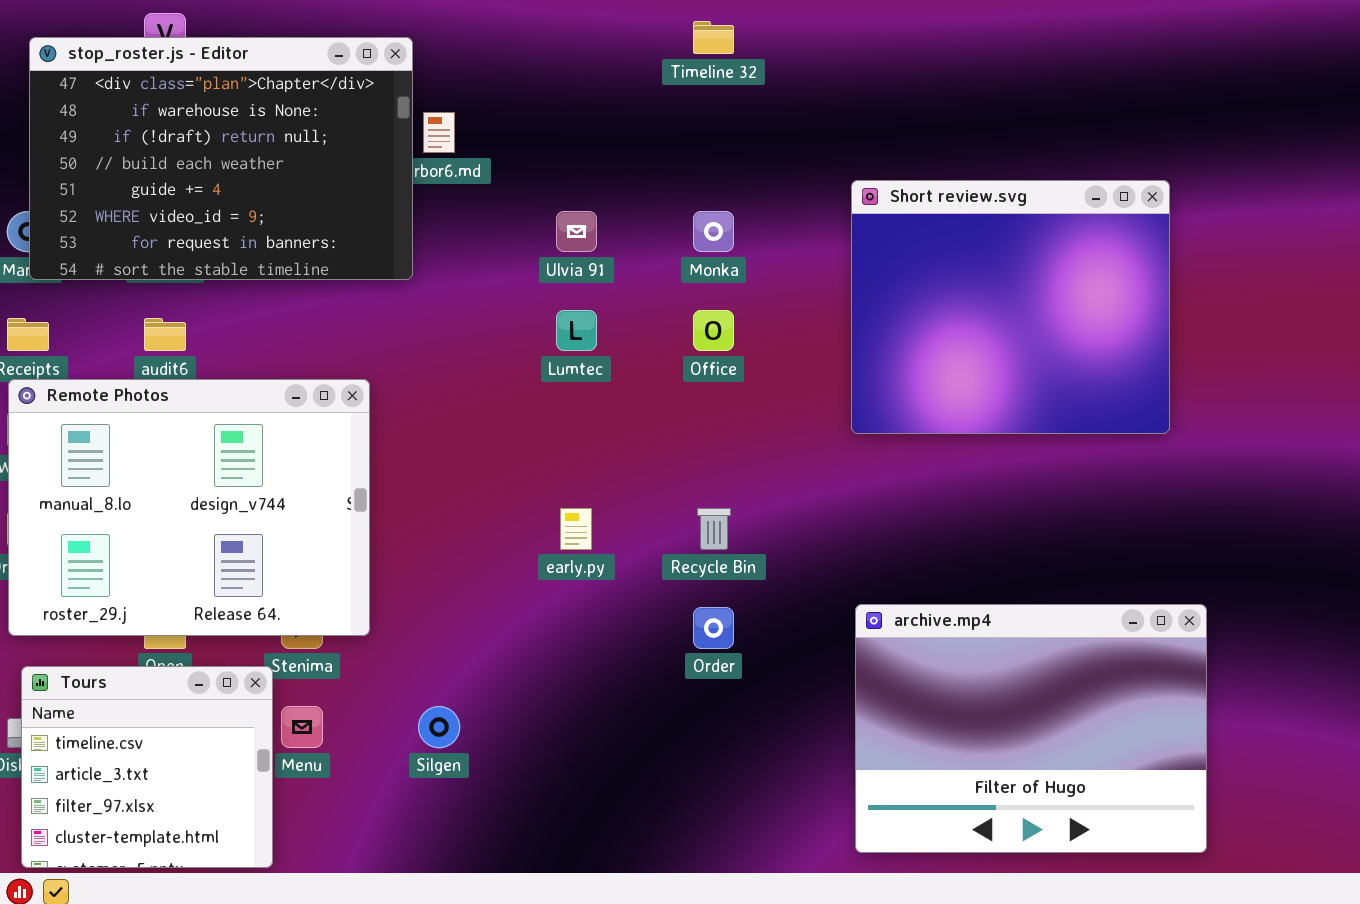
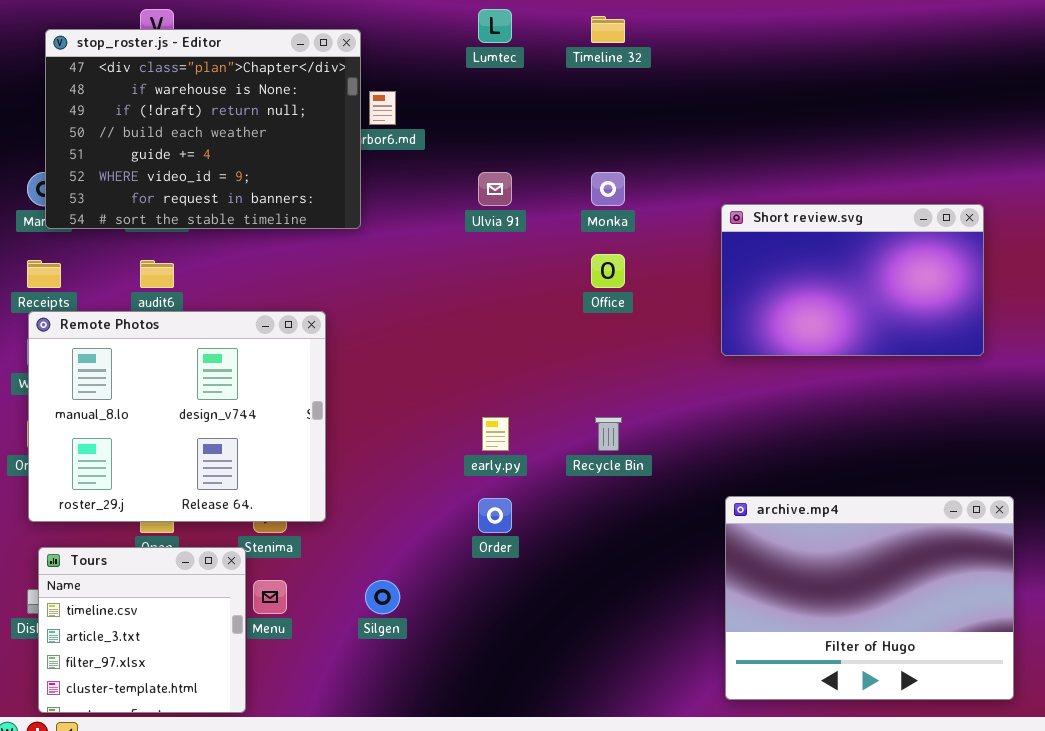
Short review.svg: [851,180,1170,434] -> [721,204,984,356], resized
Lumtec: [556,310,597,351] -> [478,9,512,43], moved
Order: [693,607,734,649] -> [478,498,512,533], moved

